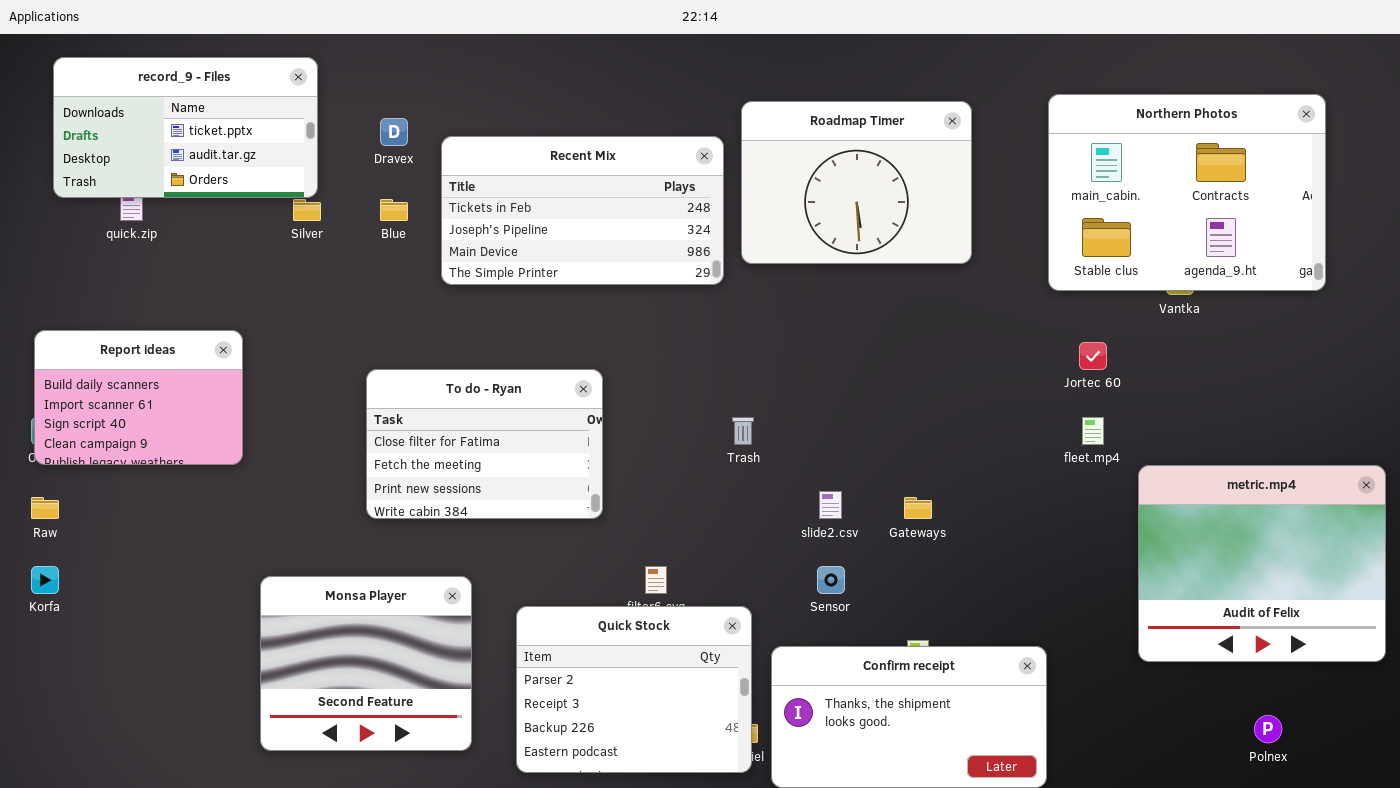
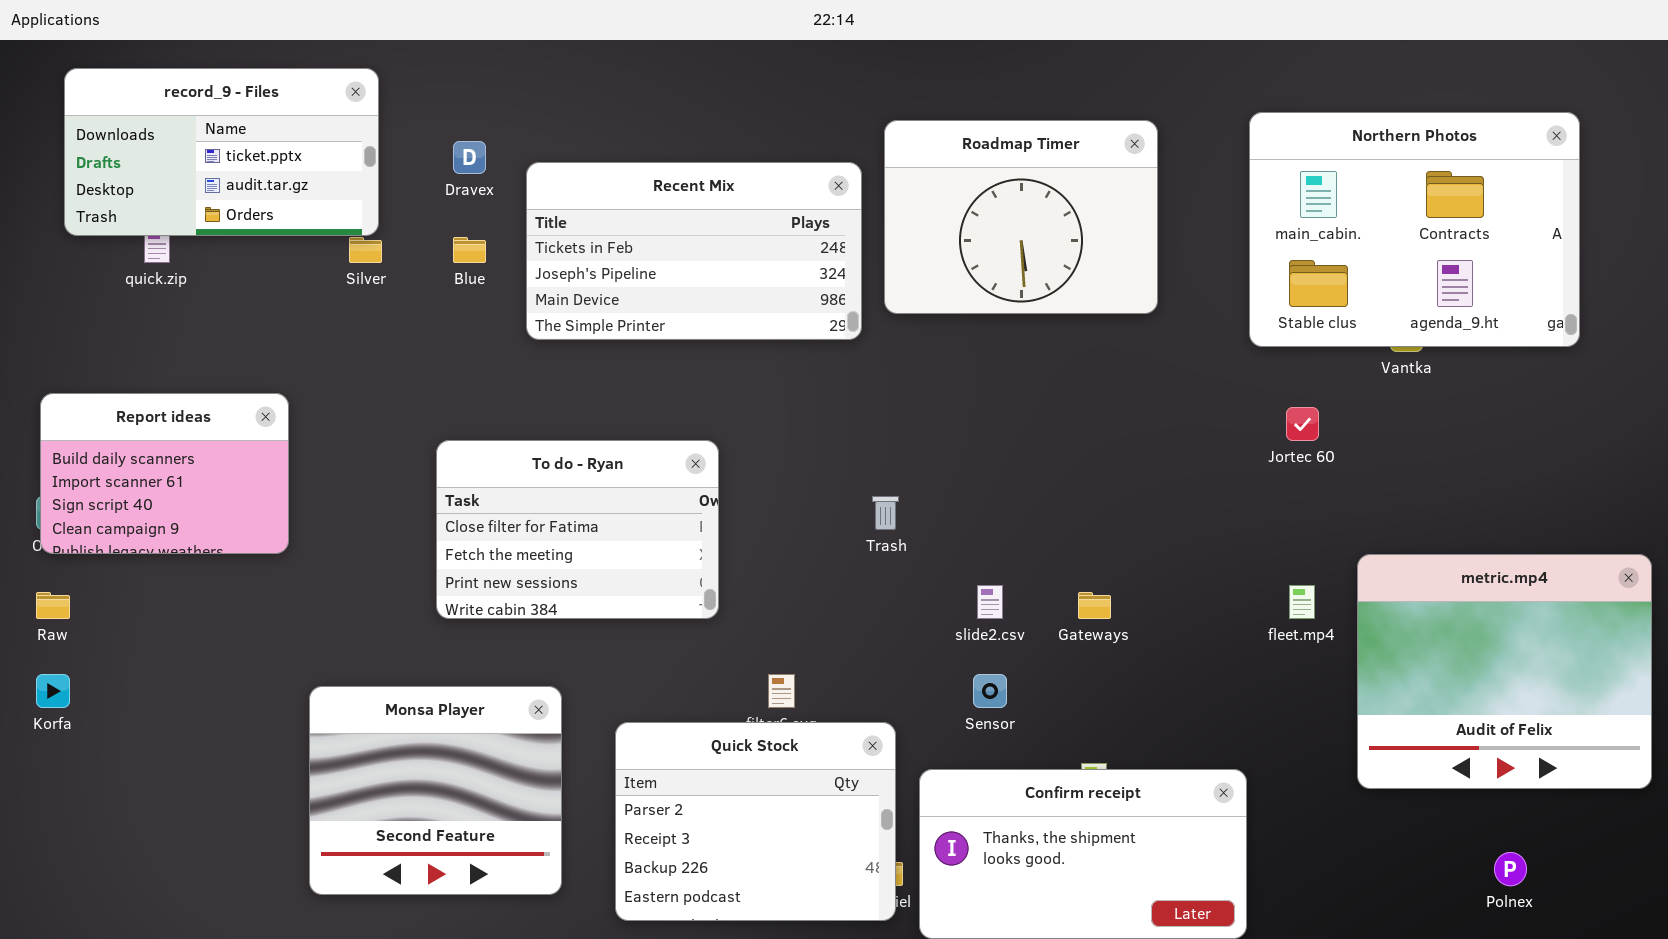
fleet.mp4: [1082,417,1104,445] -> [1289,585,1315,619], moved

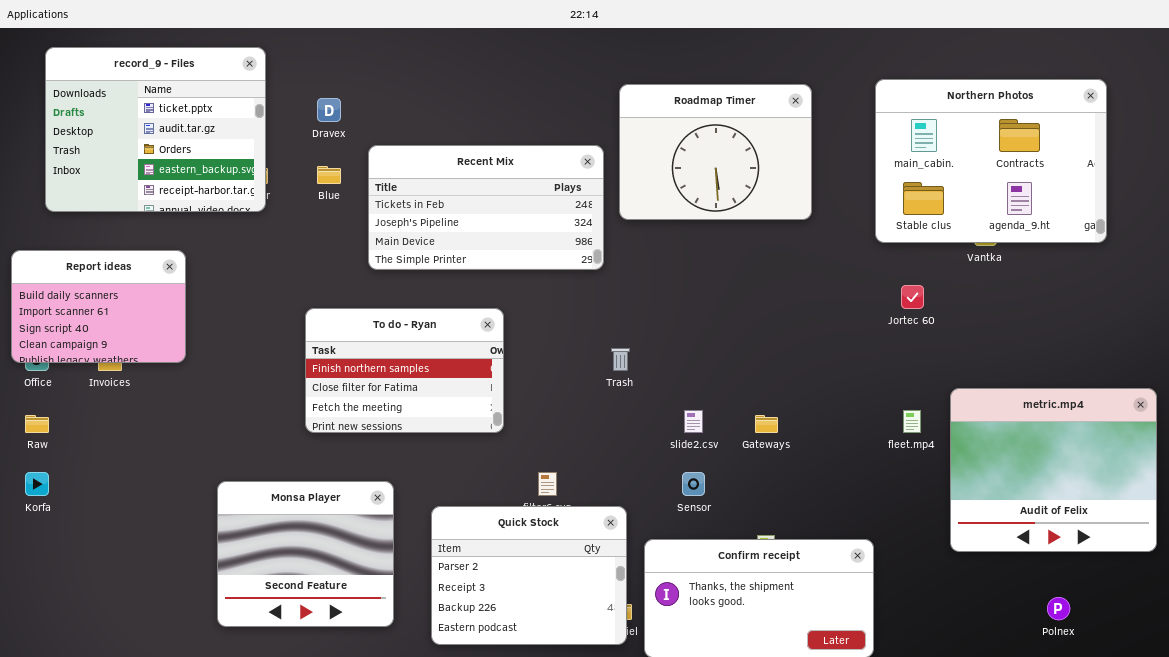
record_9 - Files: [64,68,379,236] -> [45,47,266,212], resized
Recent Mix: [526,162,862,340] -> [368,145,604,270], moved
Report ideas: [40,393,289,554] -> [11,250,186,363], moved
To do - Ryan: [436,440,719,619] -> [305,308,504,433], scrolled up 1 row

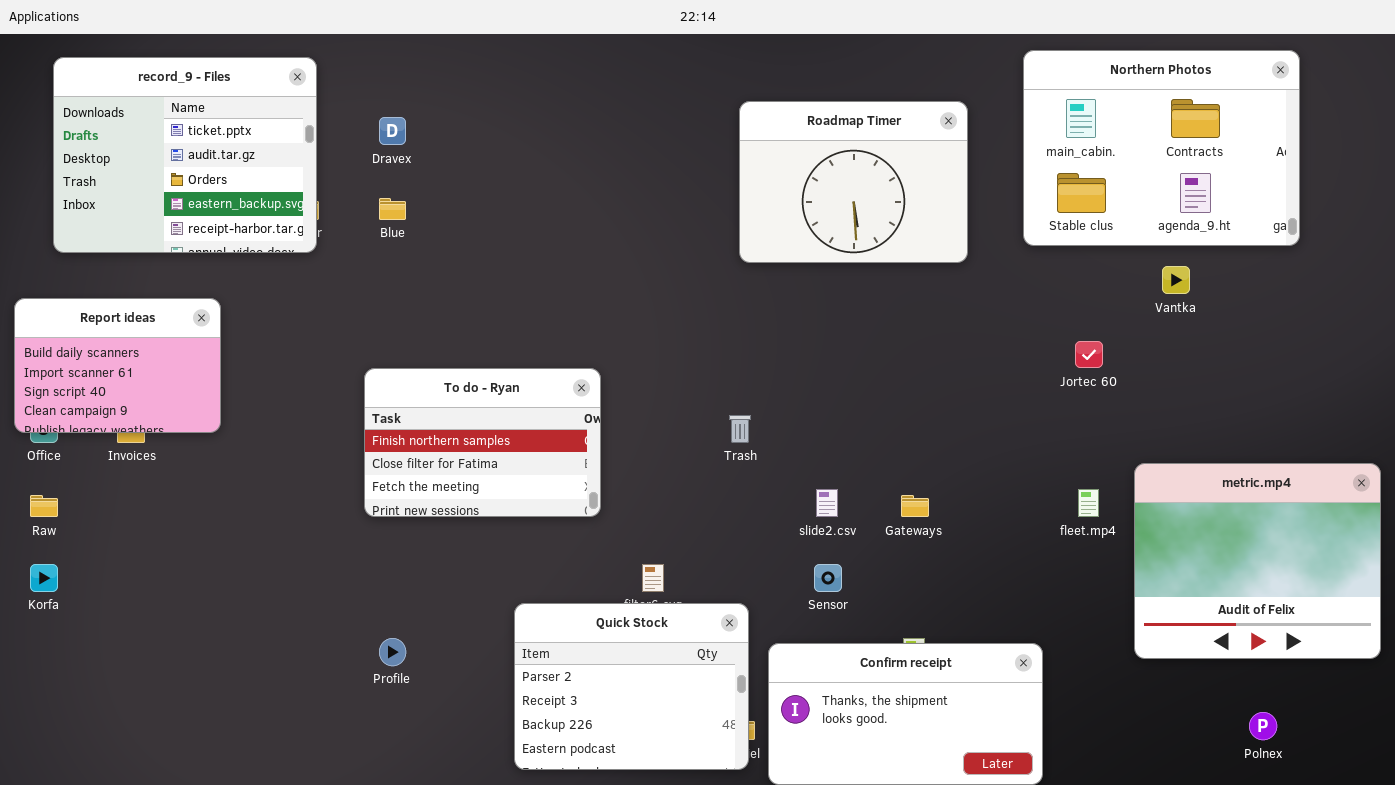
Northern Photos: [875,79,1107,243] -> [1023,50,1300,246], moved
Recent Mix: [368,145,604,270] -> none, closed
Monsa Player: [217,481,394,627] -> none, closed

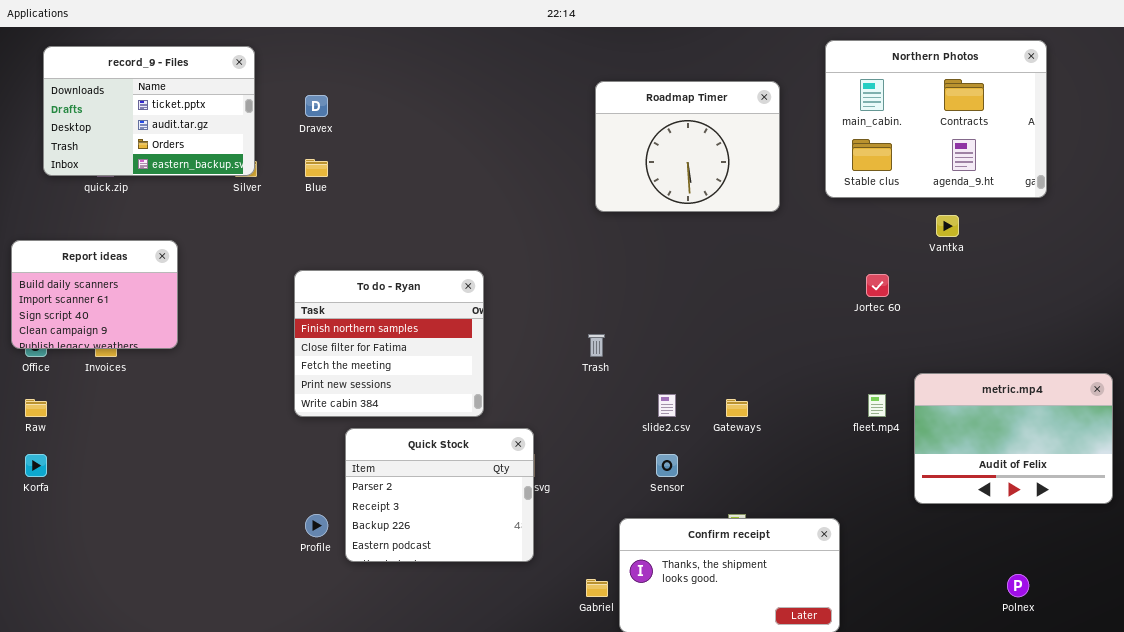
record_9 - Files: [53,57,317,253] -> [43,46,255,176], resized
To do - Ryan: [364,368,601,517] -> [294,270,484,417], resized
metric.mp4: [1134,463,1381,659] -> [914,373,1113,504], resized
Quick Stock: [514,603,749,770] -> [345,428,534,562], moved

